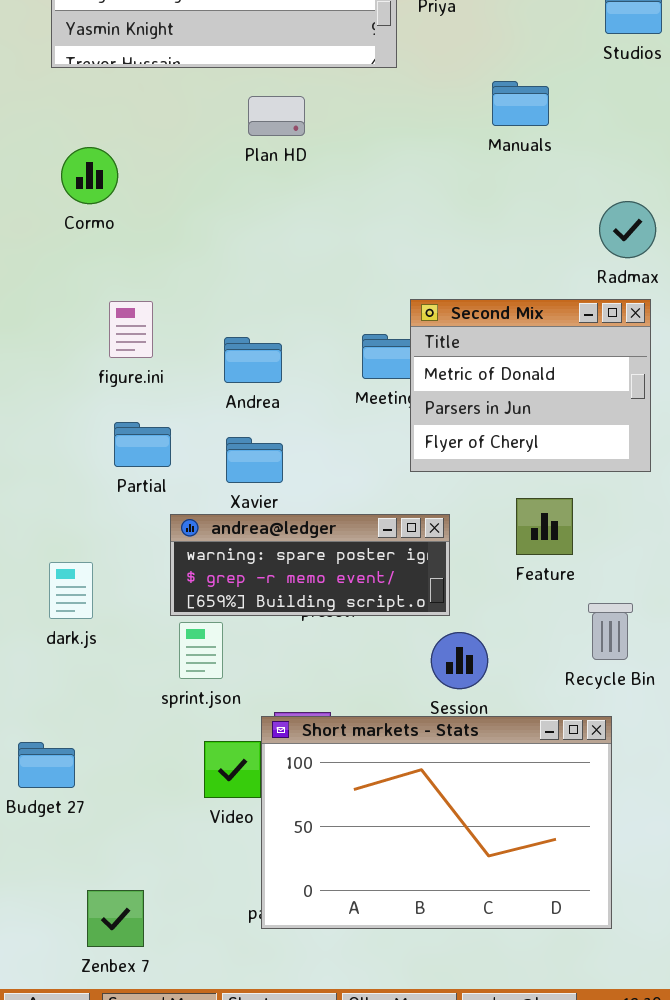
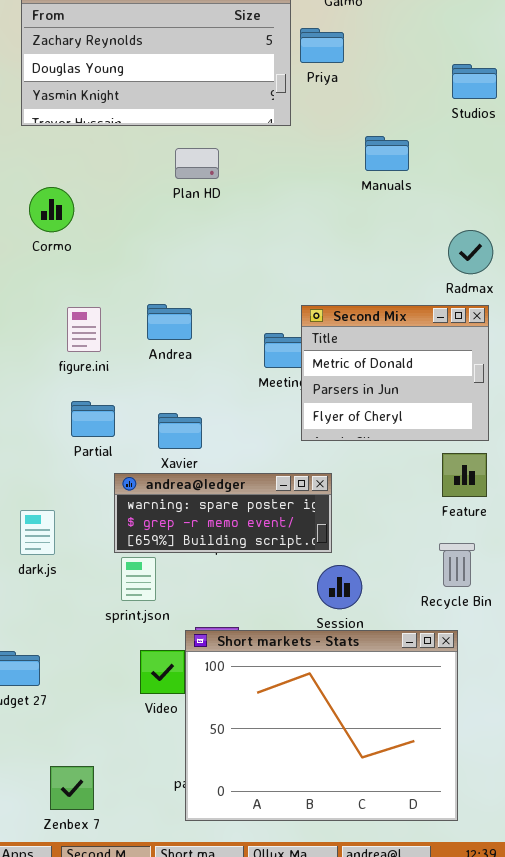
Andrea: [224,337,282,383] -> [147,304,192,340], moved
Feature: [516,498,573,555] -> [442,453,487,497], moved
Short markets - Stats: [261,716,612,929] -> [185,630,458,821], resized

